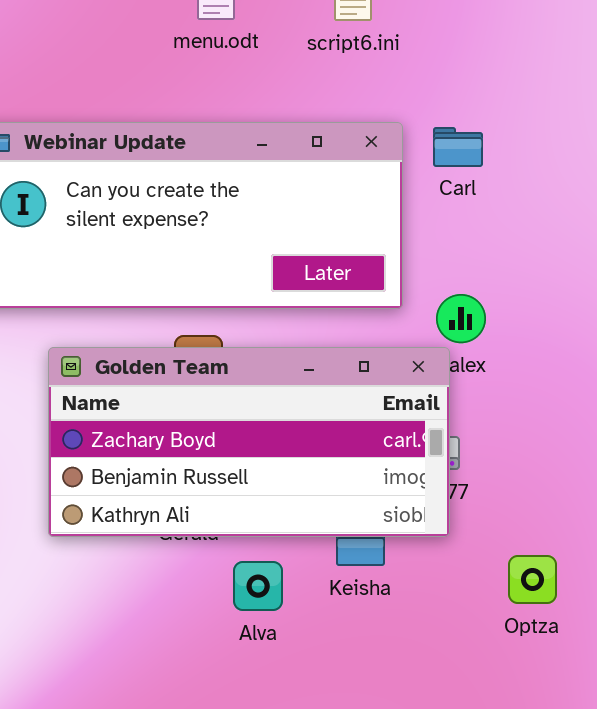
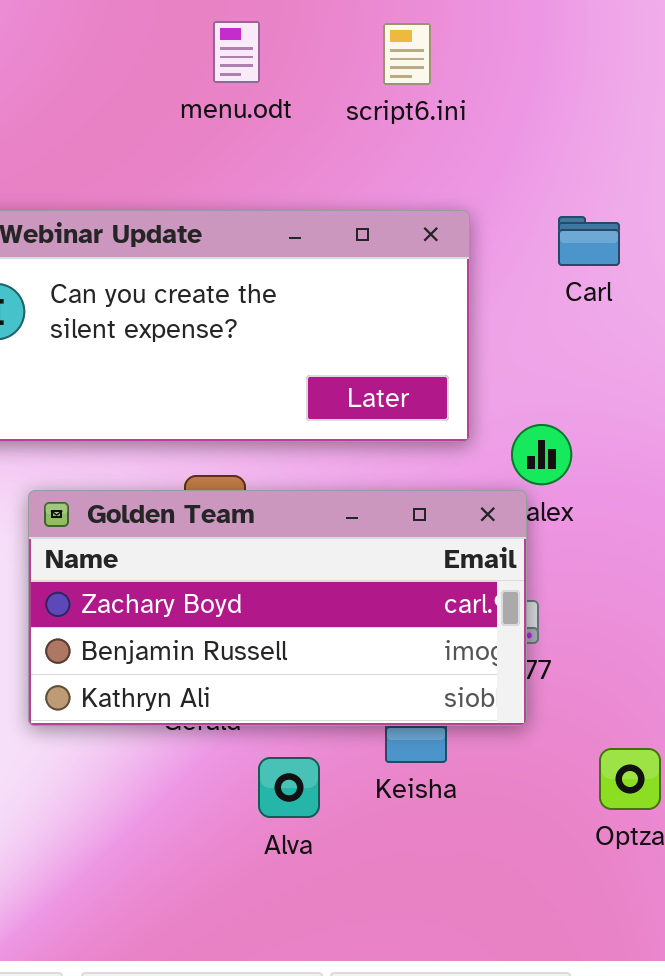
Carl: [433,127,483,167] -> [558,216,620,266], moved

